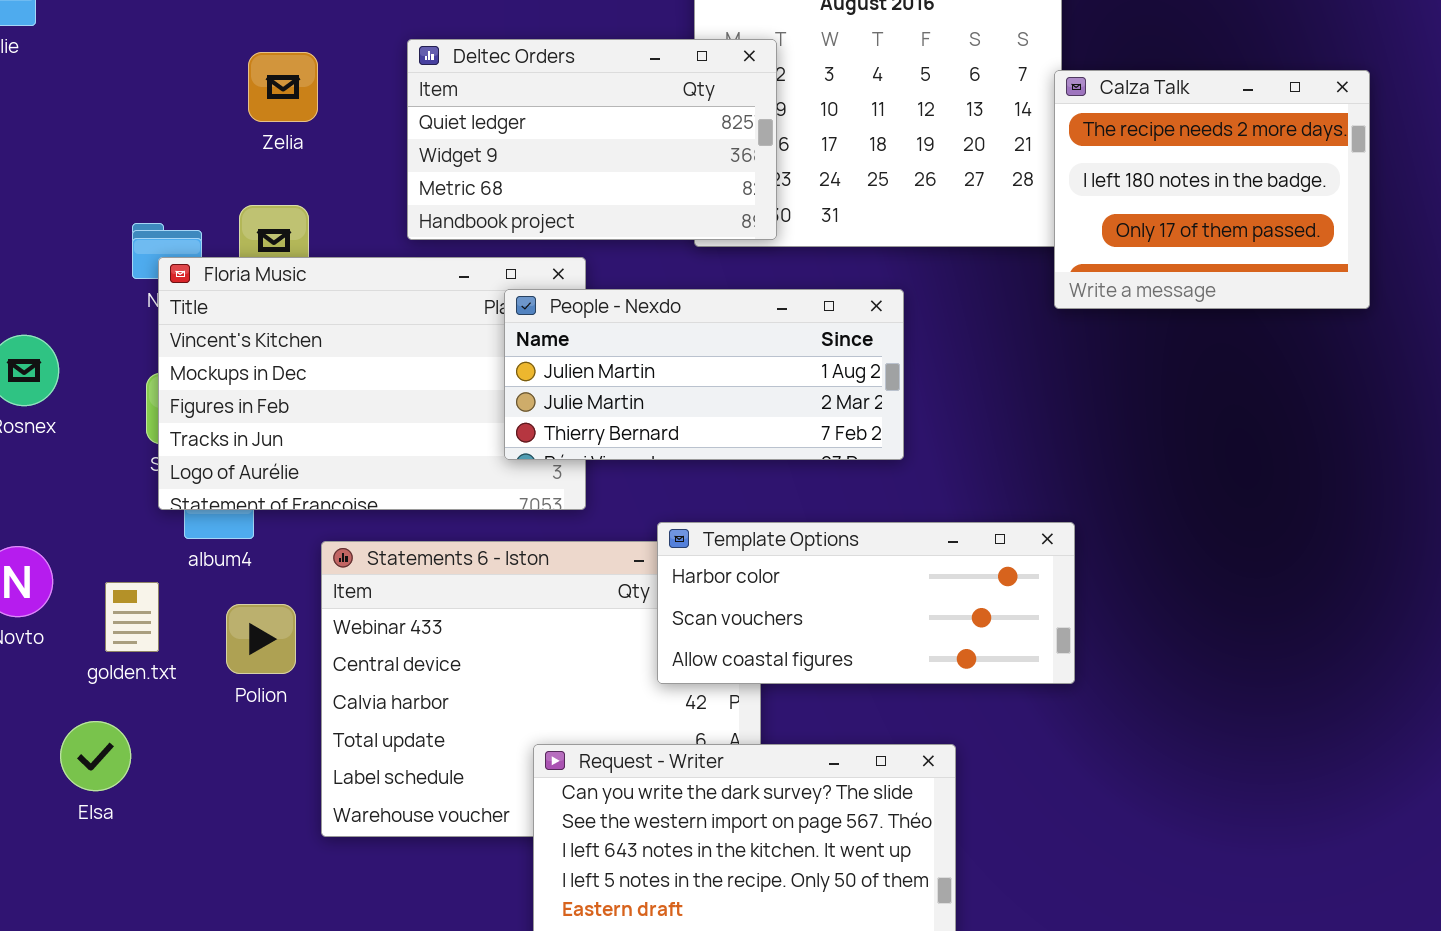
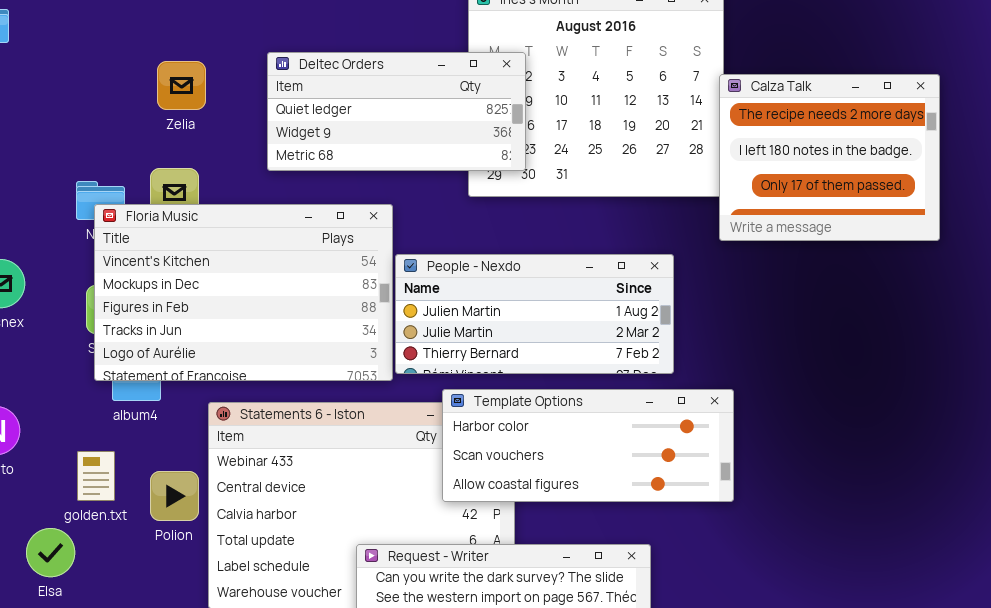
Deltec Orders: [407,39,777,240] -> [267,52,526,171], resized
People - Nexdo: [504,289,904,460] -> [395,254,674,374], moved
golden.txt: [105,582,159,652] -> [77,451,115,501], moved
Polion: [226,604,296,674] -> [150,471,199,521], moved

